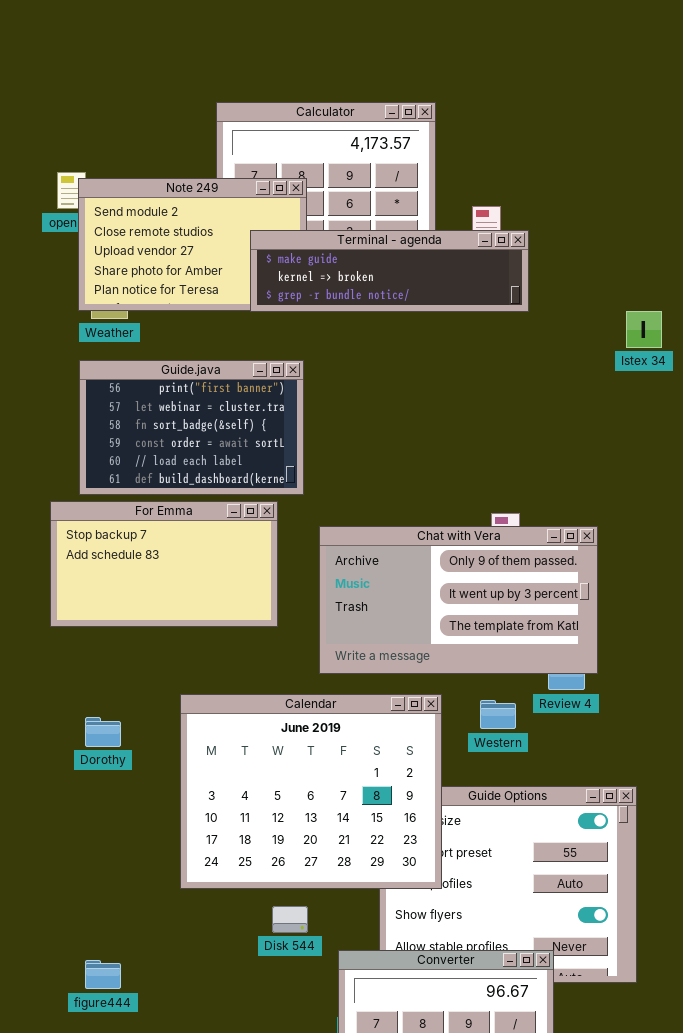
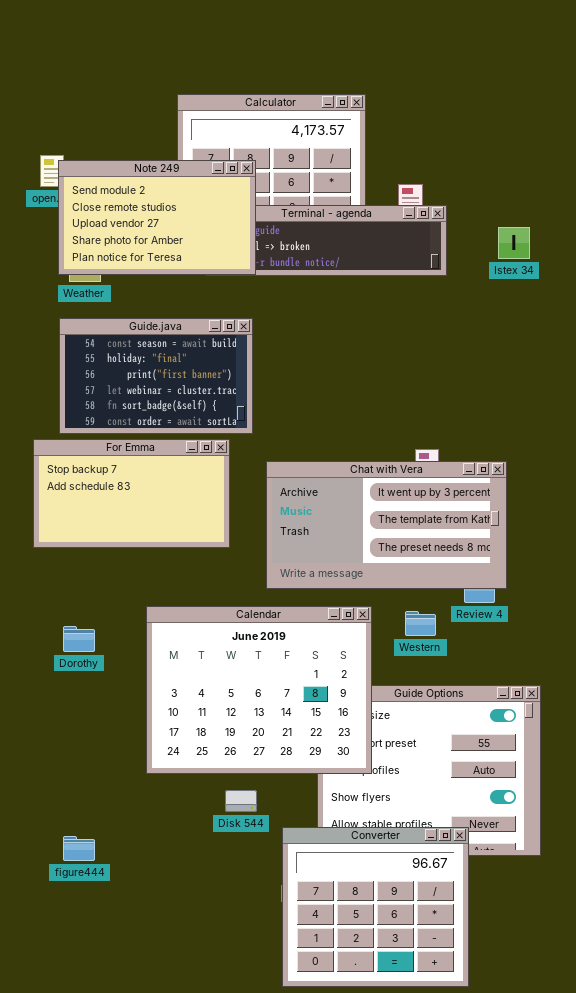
Note 249: [78,178,307,311] -> [58,160,256,275], raised
Istex 34: [626,311,662,348] -> [498,227,530,259], moved
Guide.java: [79,360,304,495] -> [59,318,253,434], scrolled up 2 rows
Chat with Vera: [319,526,598,674] -> [266,461,507,589], scrolled down 1 row

